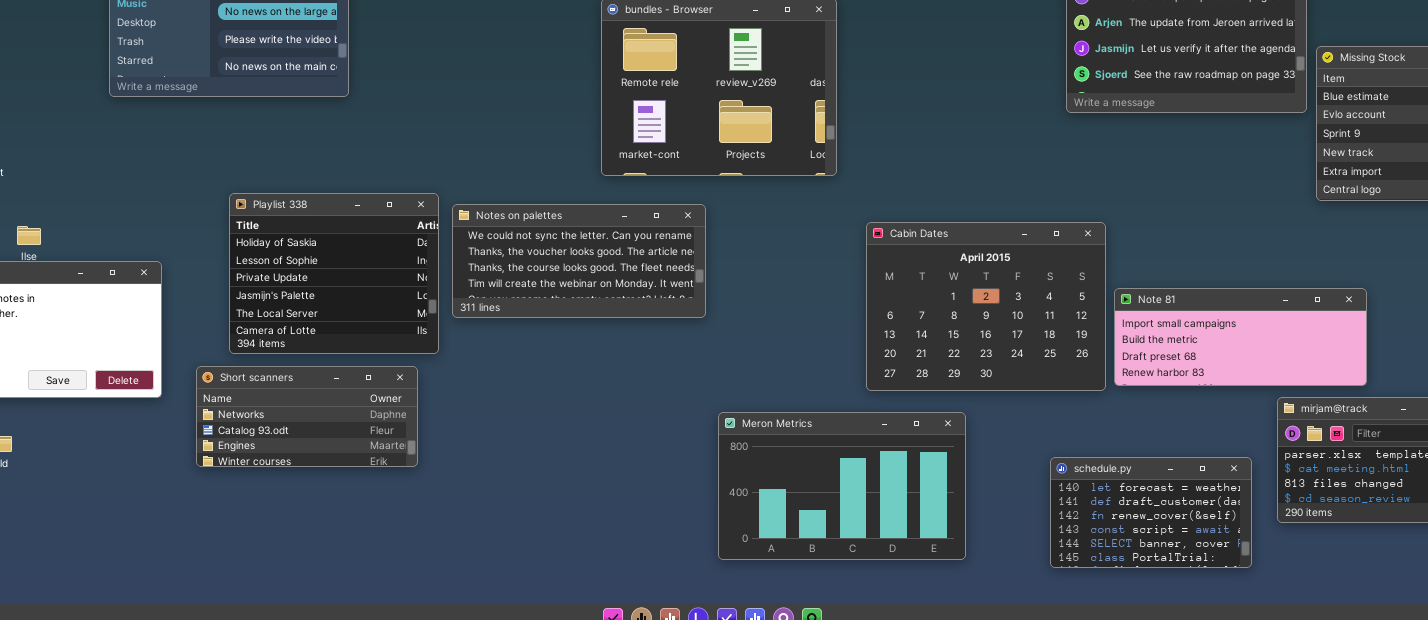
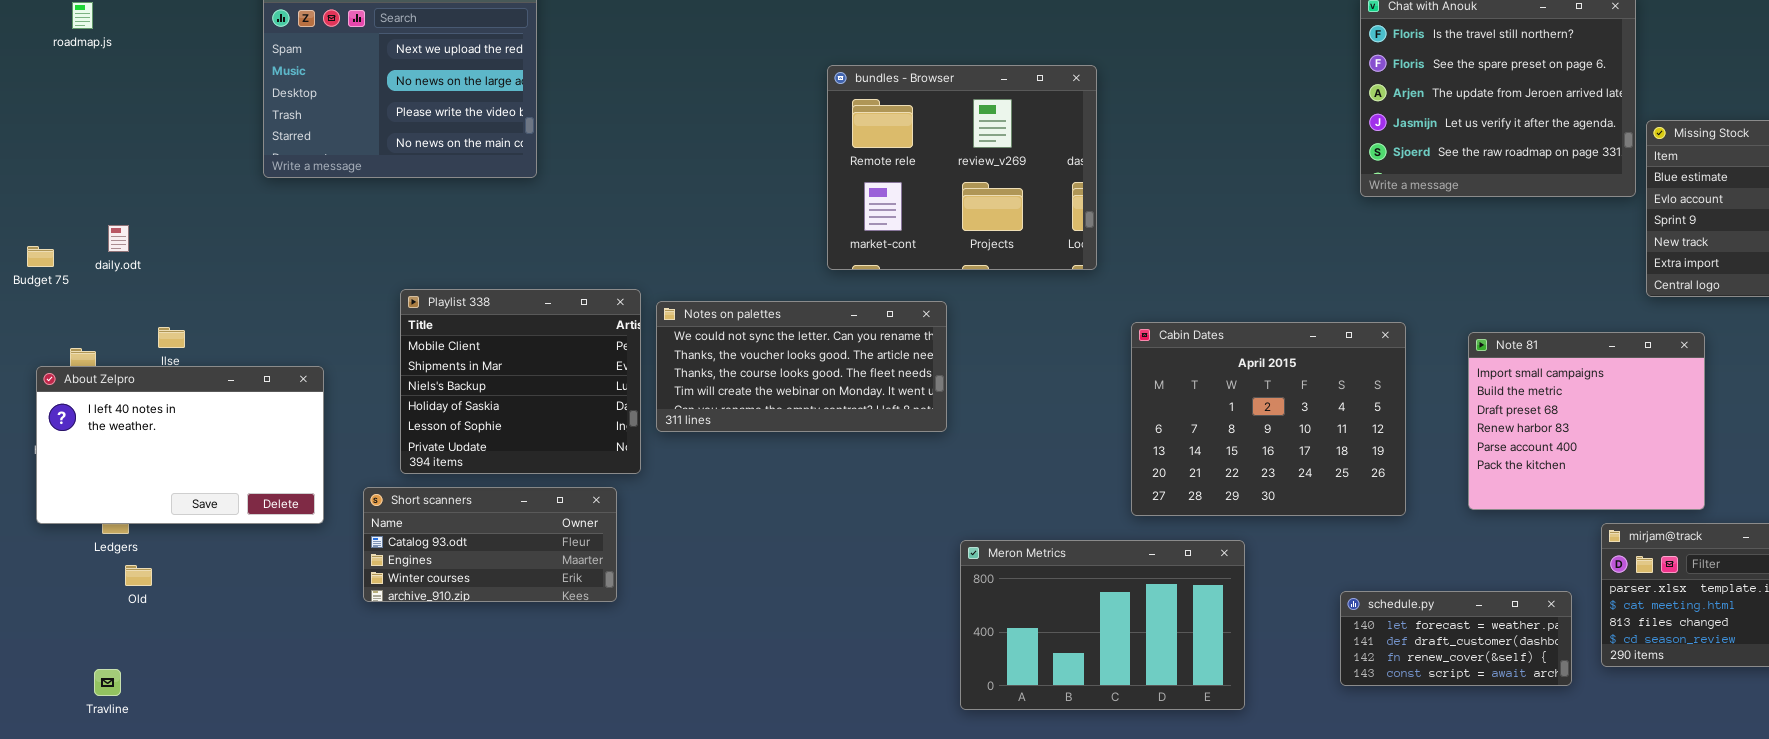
Playlist 338: [229,193,439,354] -> [400,289,641,474], scrolled up 3 rows
Note 81: [1114,288,1367,386] -> [1468,332,1705,510], resized
Short scanners: [196,366,418,467] -> [363,487,617,602], scrolled down 1 row
schedule.py: [1050,457,1252,568] -> [1340,591,1572,686], resized

